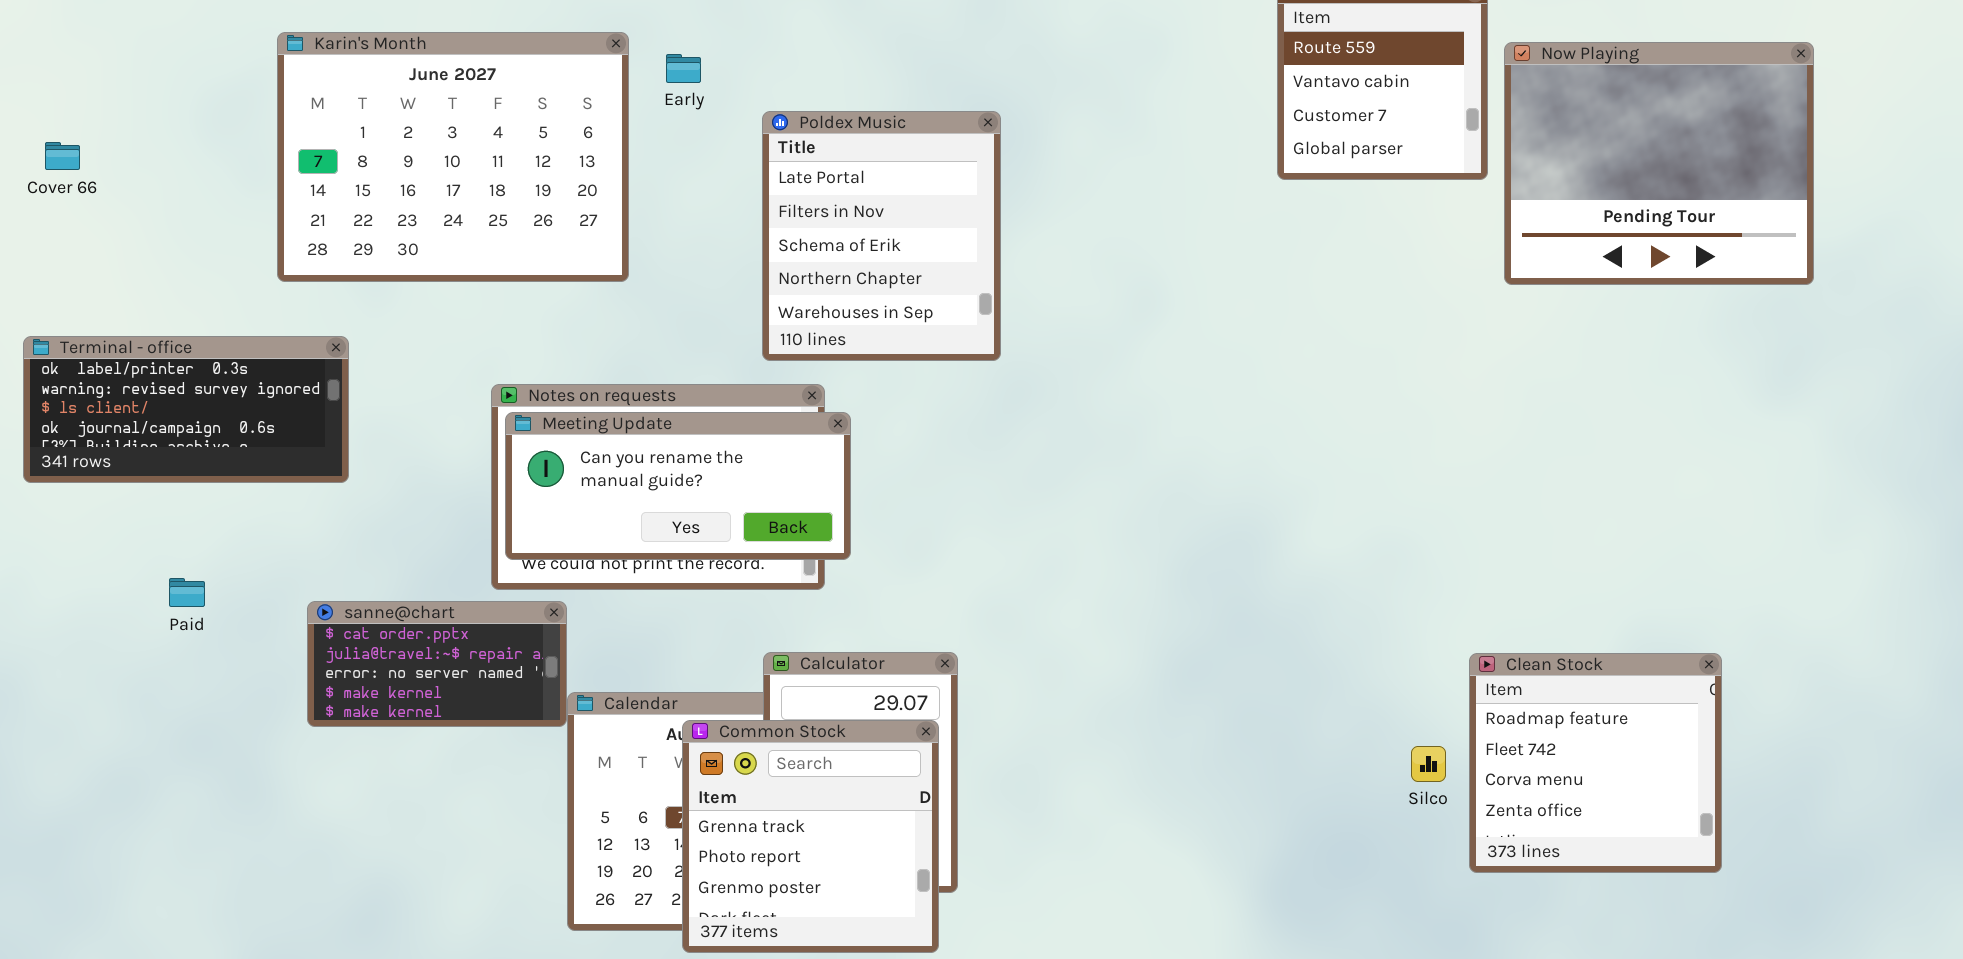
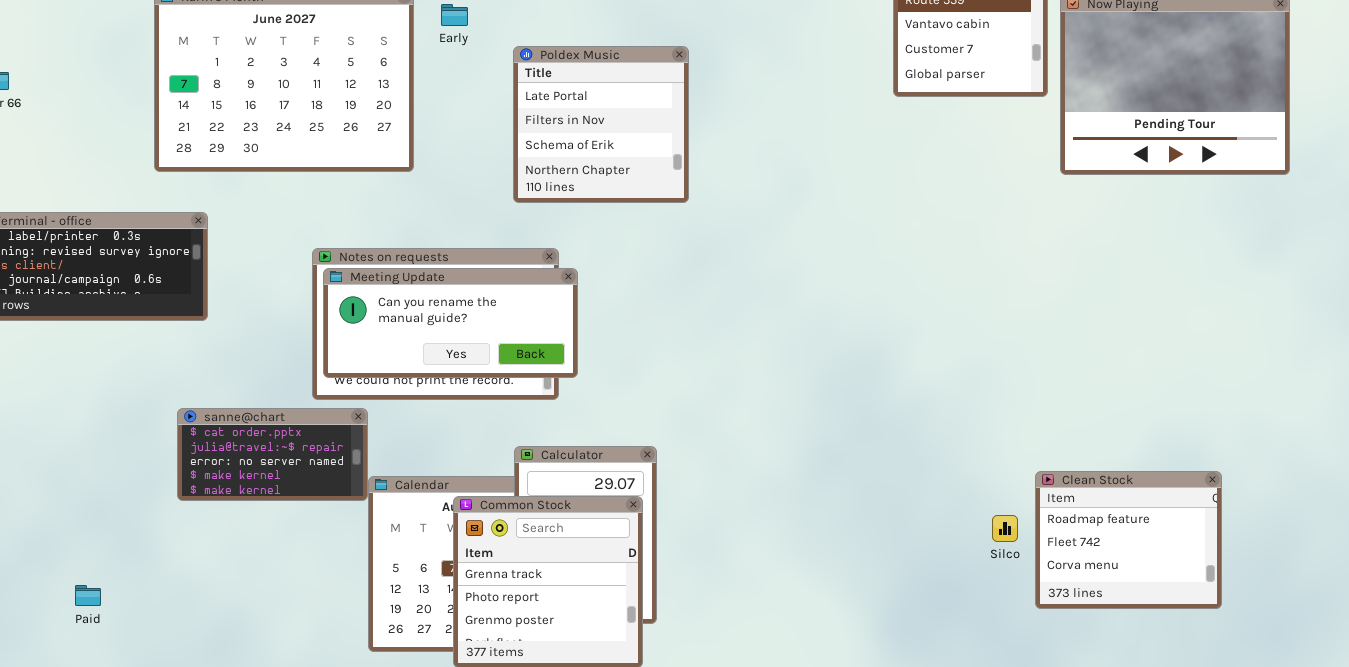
Poldex Music: [762,111,1001,361] -> [513,46,689,203], resized
Paid: [169,578,205,607] -> [75,585,101,606], moved
Clean Stock: [1469,653,1722,873] -> [1035,471,1222,609], resized

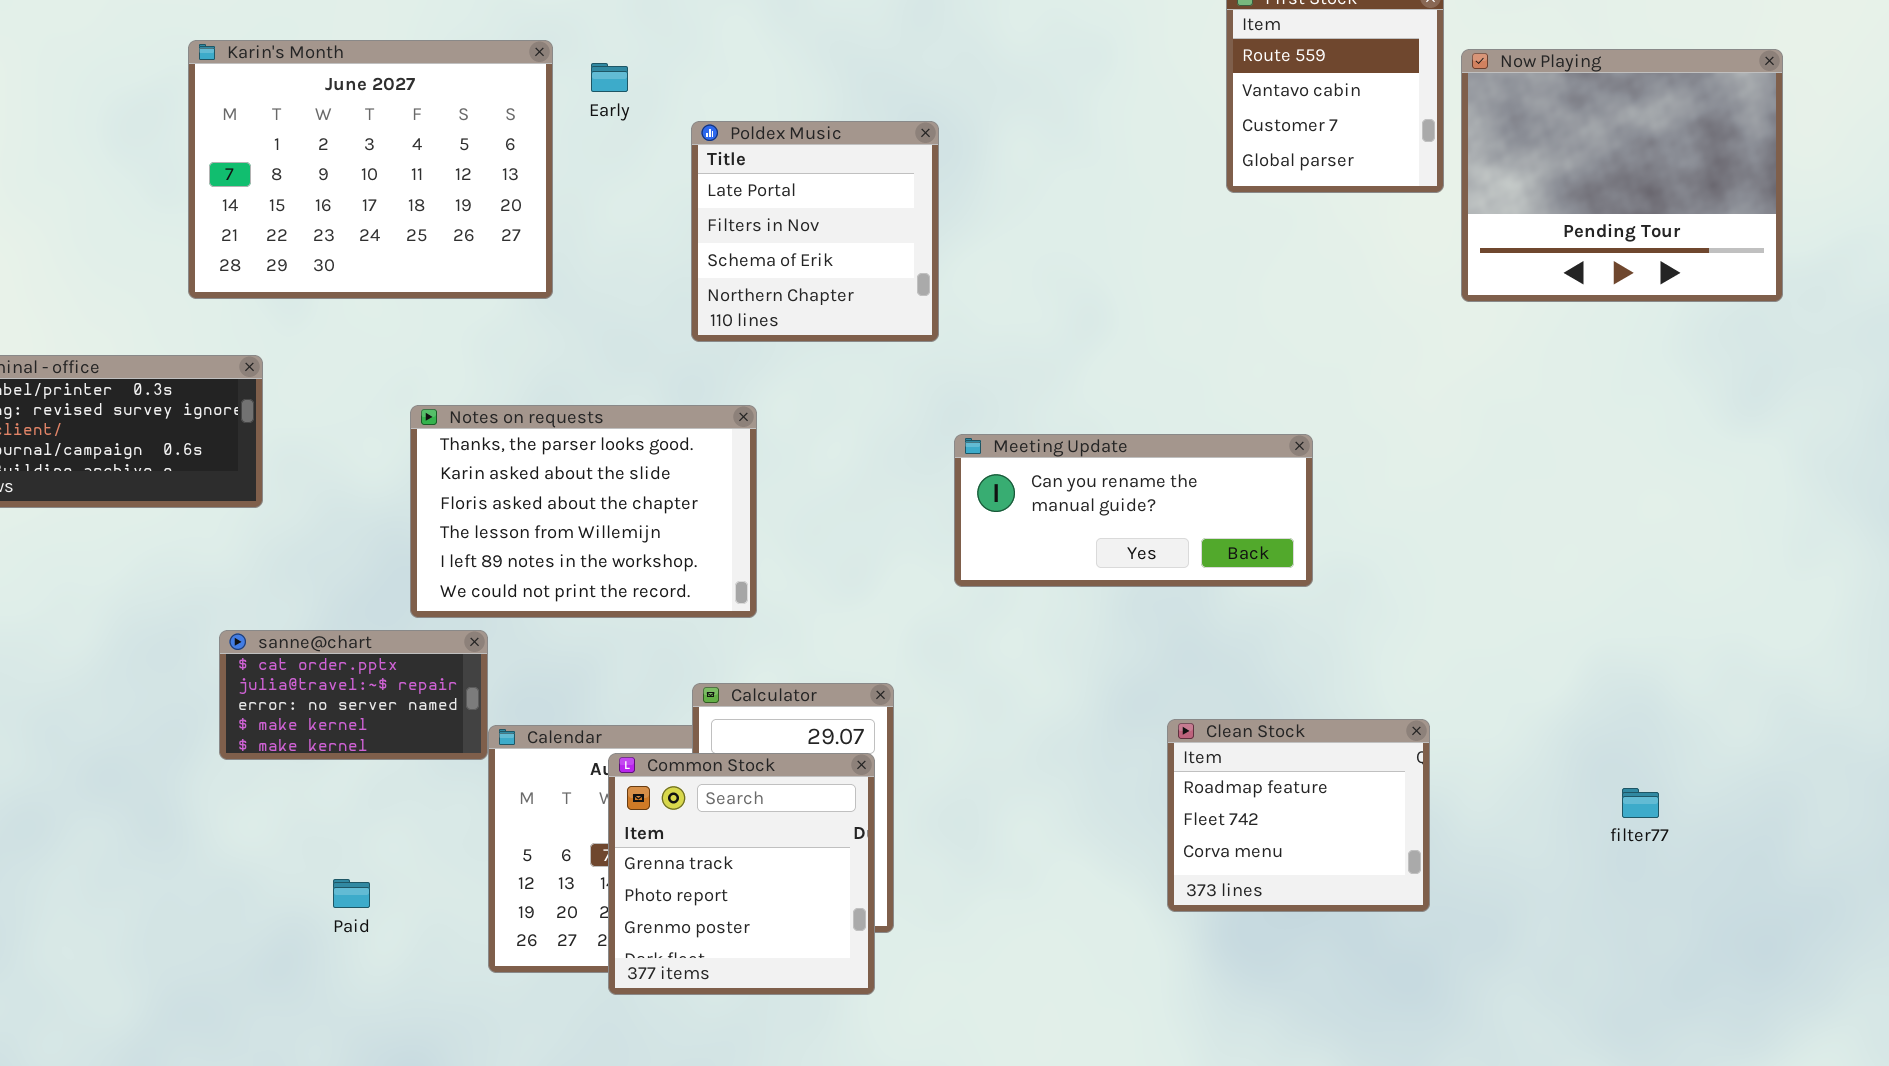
Meeting Update: [323,268,578,378] -> [954,434,1313,587], moved
Clean Stock: [1035,471,1222,609] -> [1167,719,1430,912], moved
Paid: [75,585,101,606] -> [333,879,370,908], moved

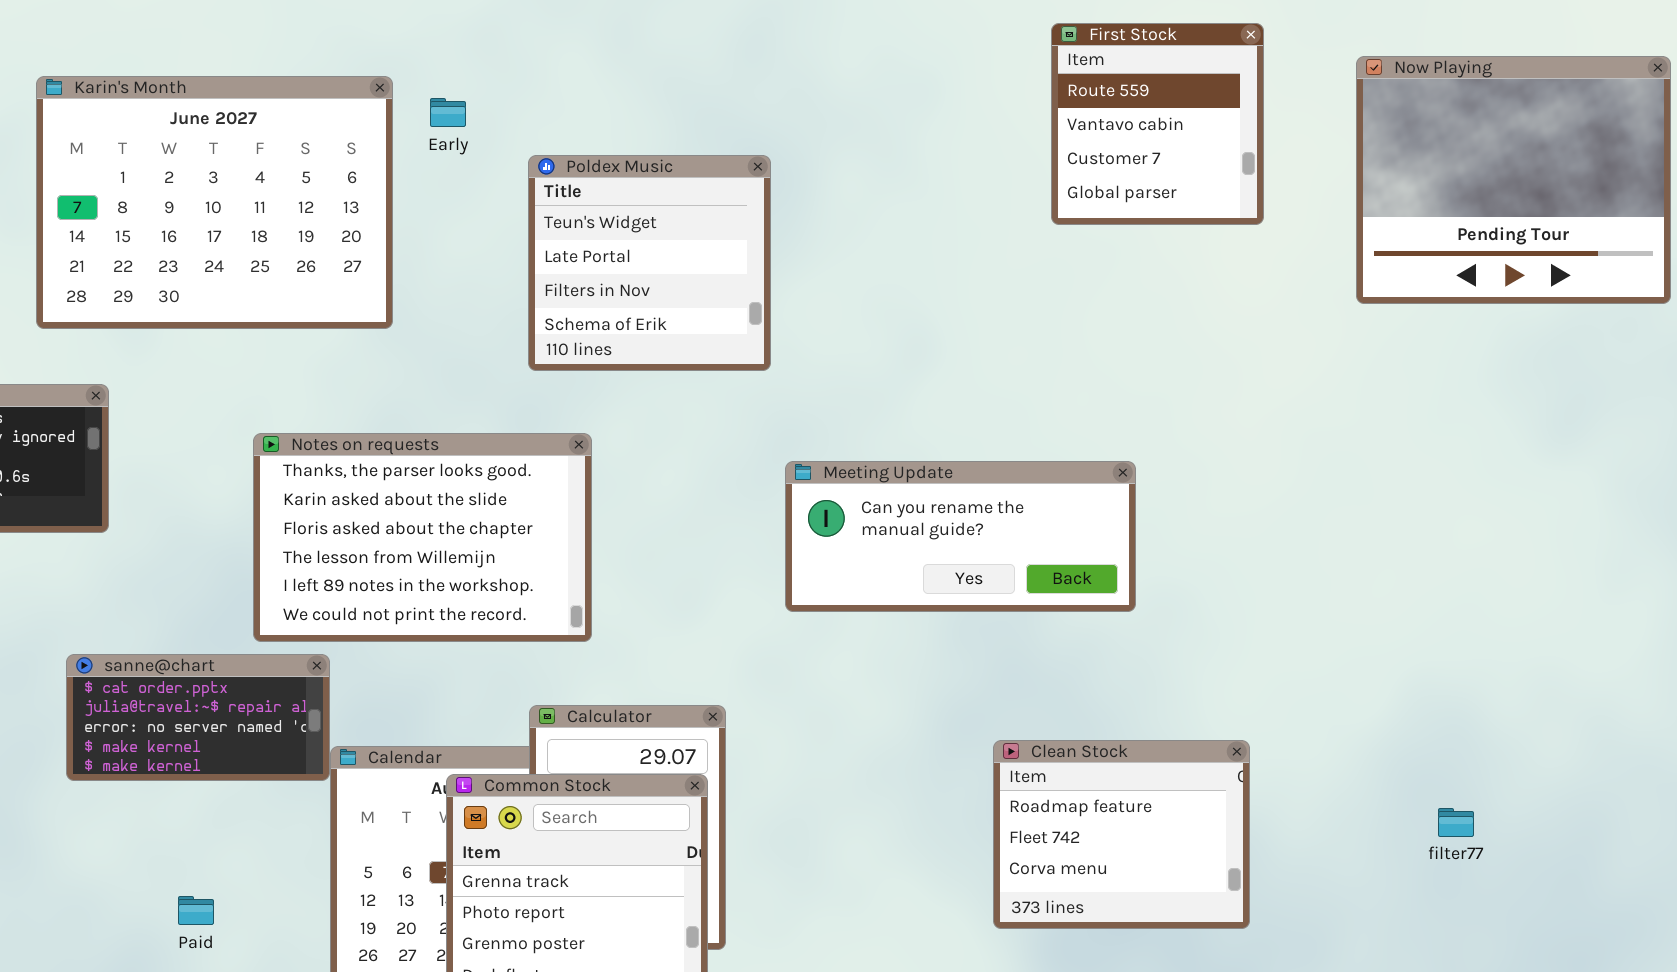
Now Playing: [1461,49,1783,302] -> [1356,56,1671,304], moved
Poldex Music: [691,121,939,342] -> [528,155,771,371], scrolled up 1 row

